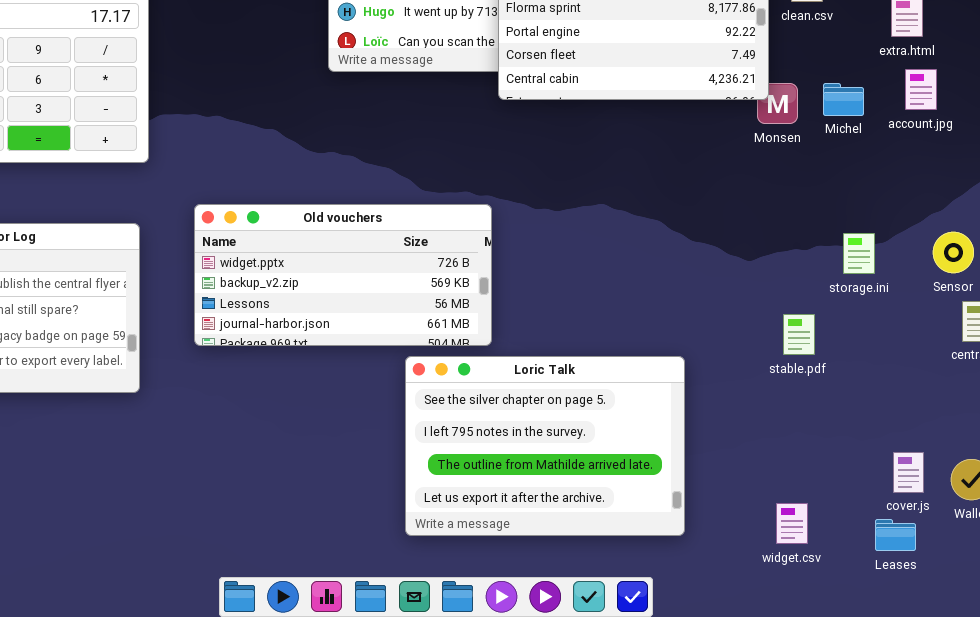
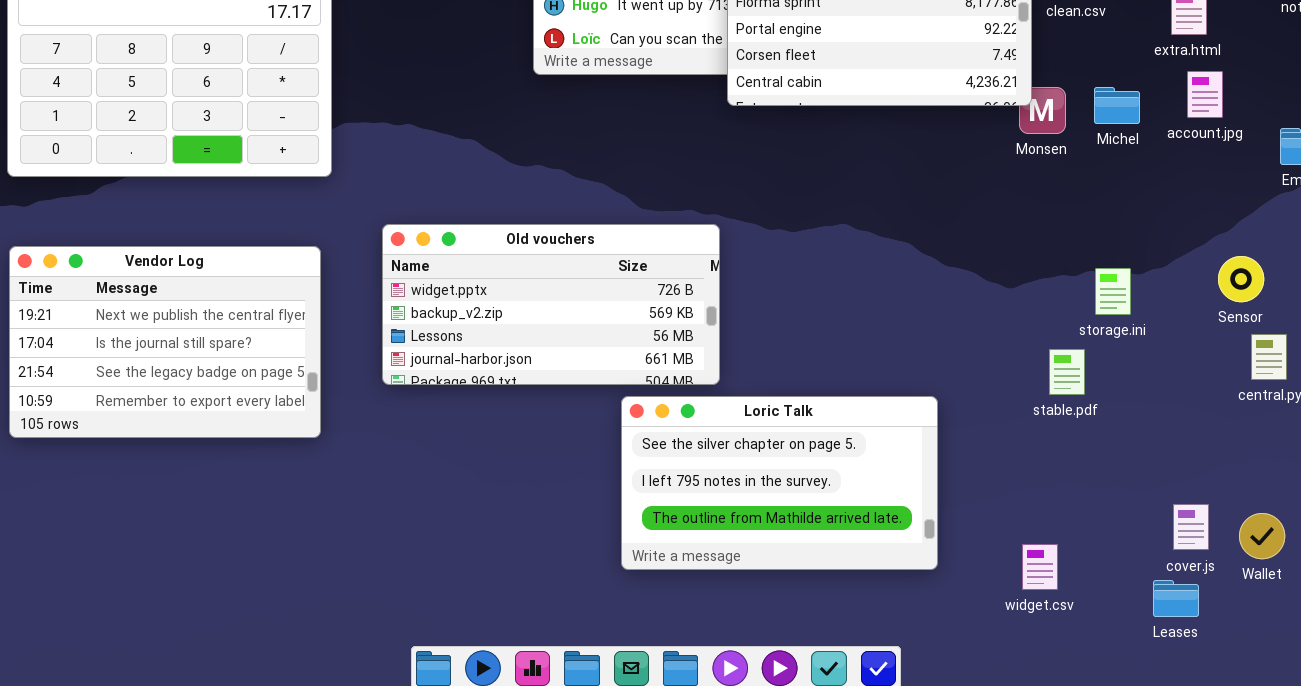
storage.ini: [843,233,875,274] -> [1095,268,1131,315], moved
Loric Talk: [405,356,685,536] -> [621,396,938,570], resized
widget.csv: [776,503,808,544] -> [1022,544,1058,590], moved

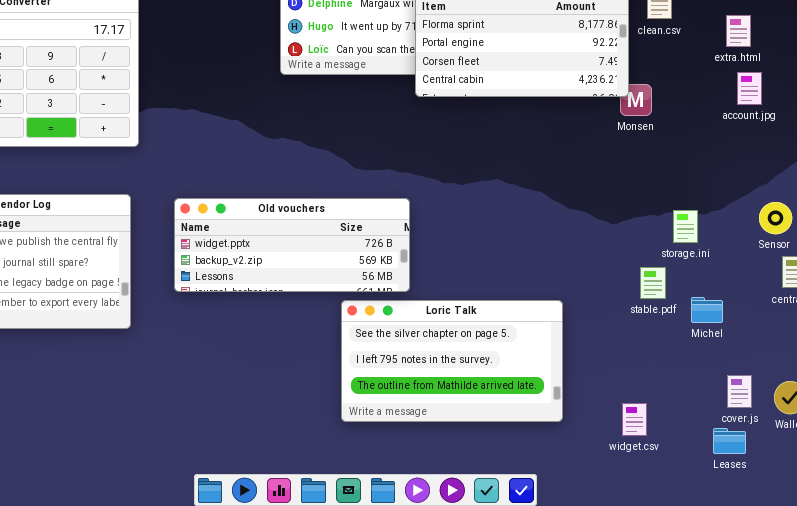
Michel: [1094,87,1140,124] -> [691,297,723,323], moved
Old vouchers: [382,224,720,385] -> [174,198,410,292], resized

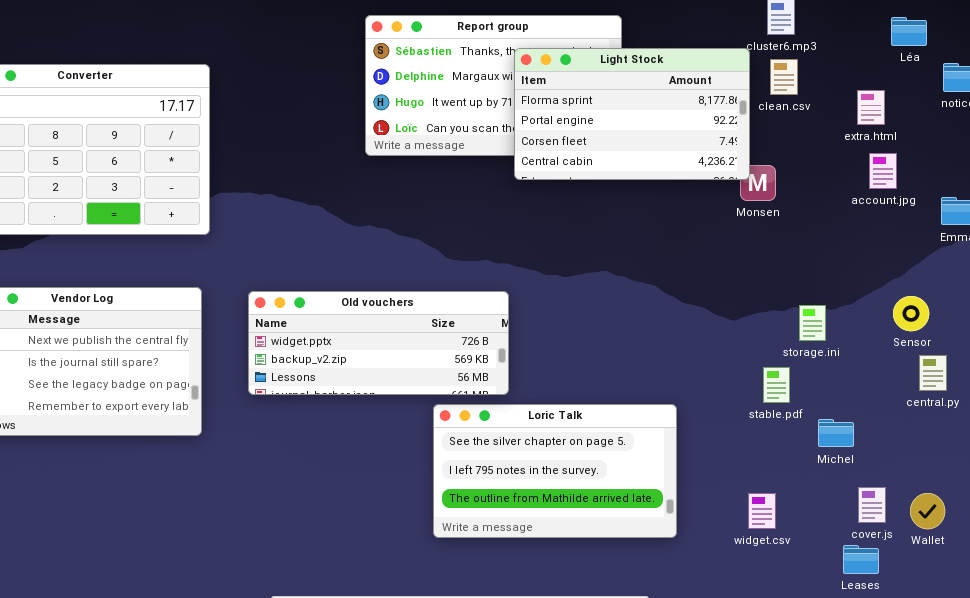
Michel: [691,297,723,323] -> [818,419,854,447], moved
widget.csv: [622,403,647,436] -> [748,493,776,529], moved

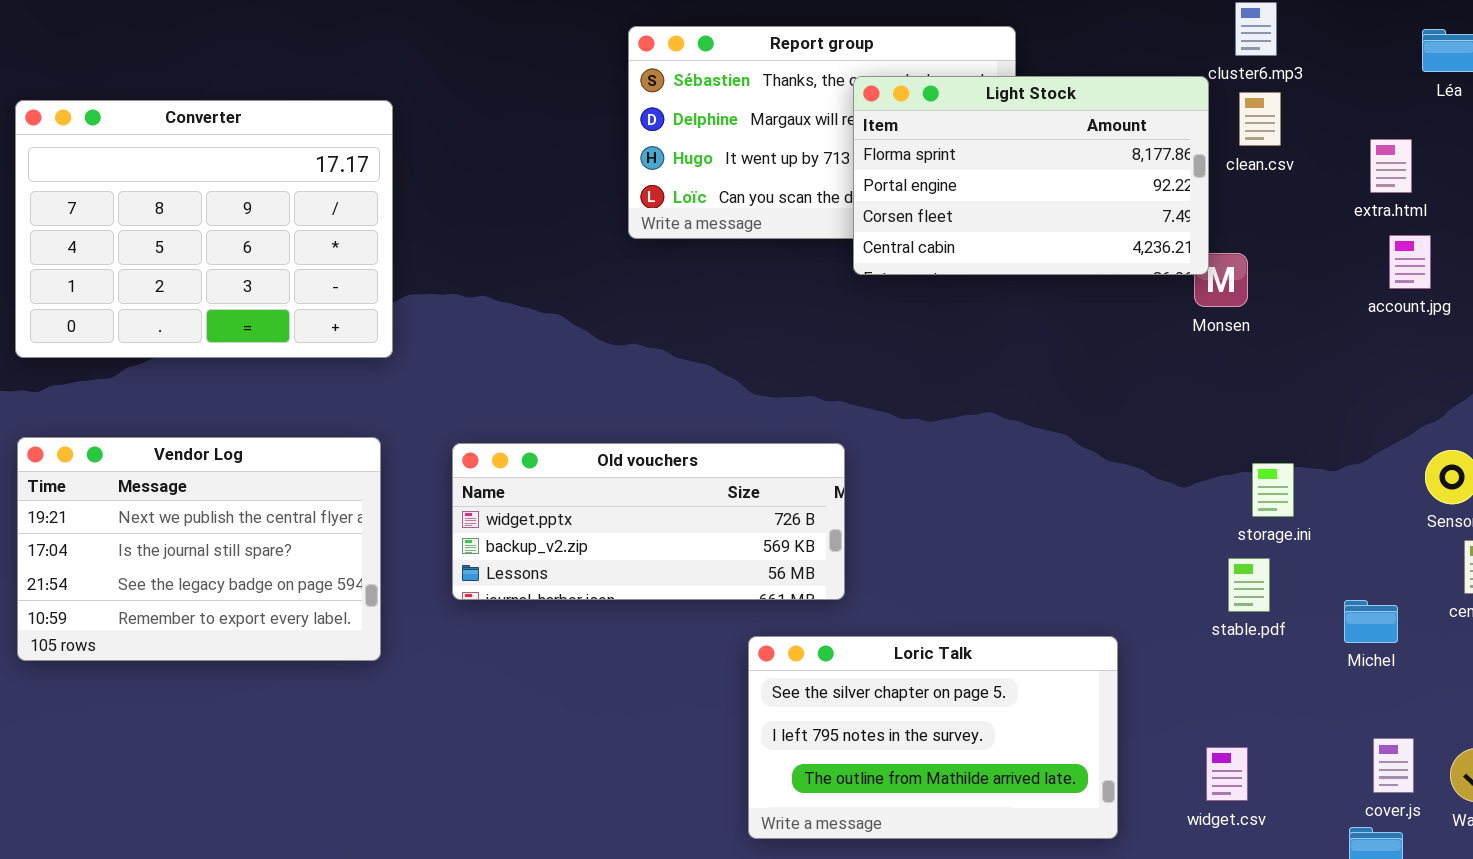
storage.ini: [799,305,826,341] -> [1252,463,1294,517], moved
Loric Talk: [433,404,677,538] -> [748,636,1118,839], moved
Michel: [818,419,854,447] -> [1344,600,1398,643], moved

